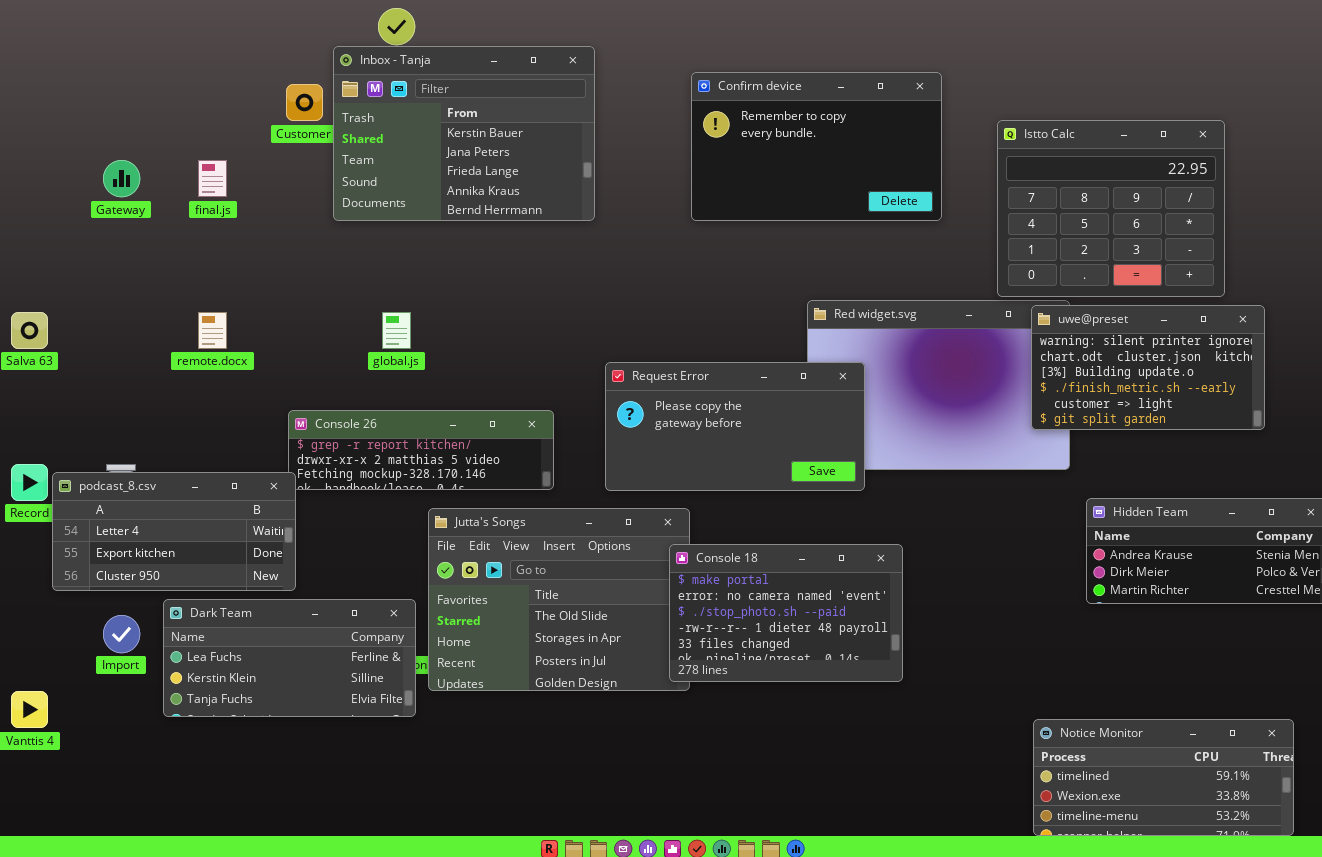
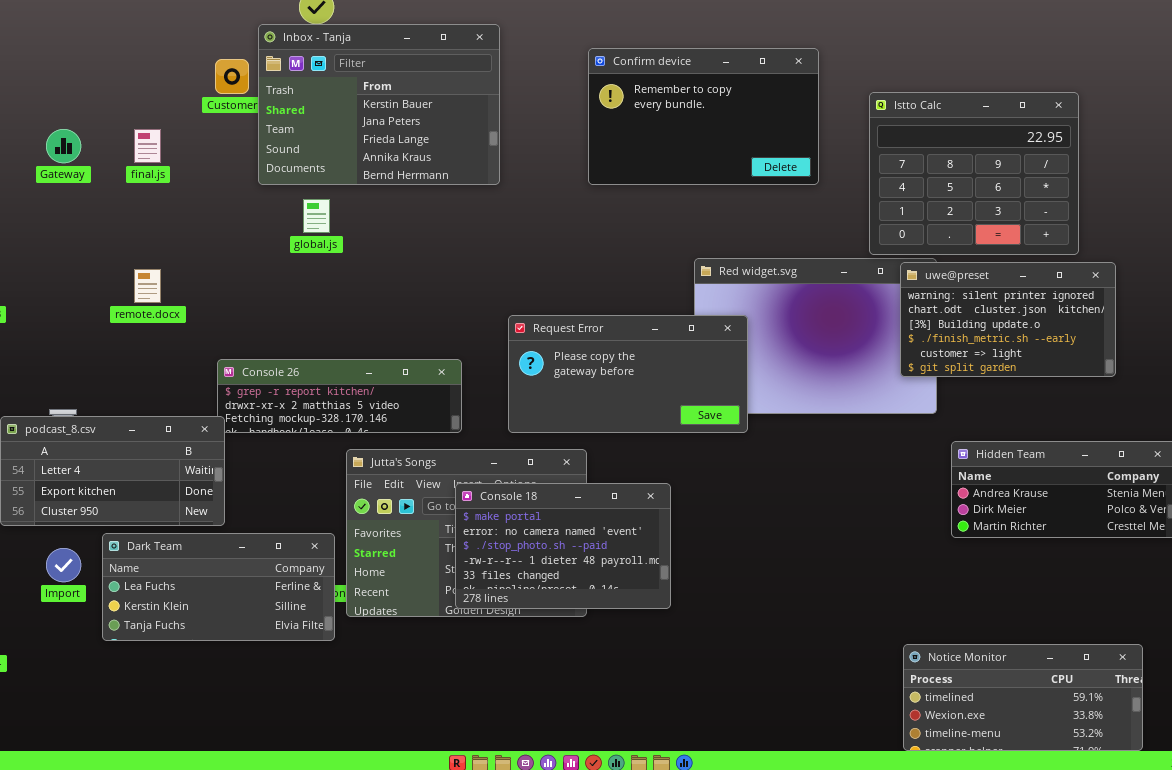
global.js: [382,312,411,349] -> [303,199,330,233], moved
Console 18: [669,544,903,682] -> [455,483,671,609], moved

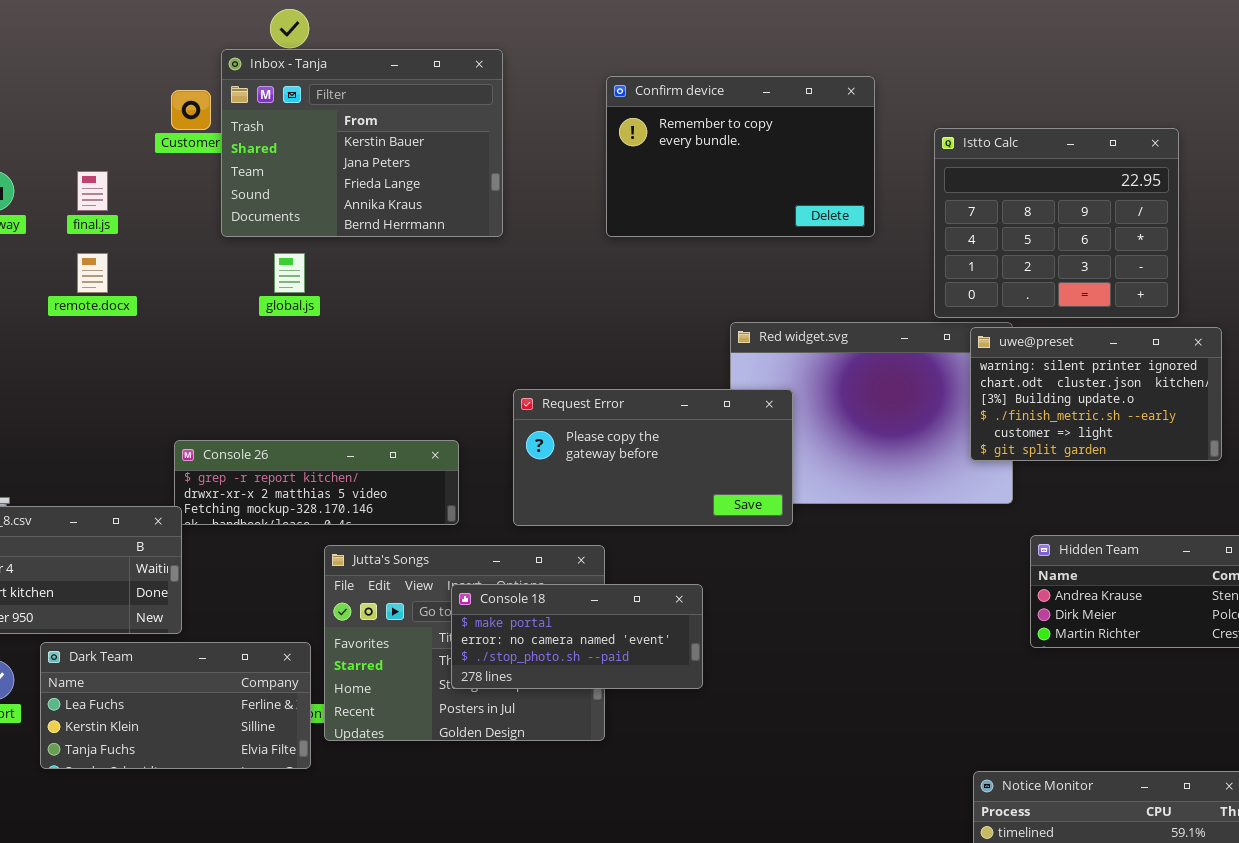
remote.docx: [134,269,161,303] -> [77,253,108,293], moved
Console 18: [455,483,671,609] -> [451,584,703,689], resized

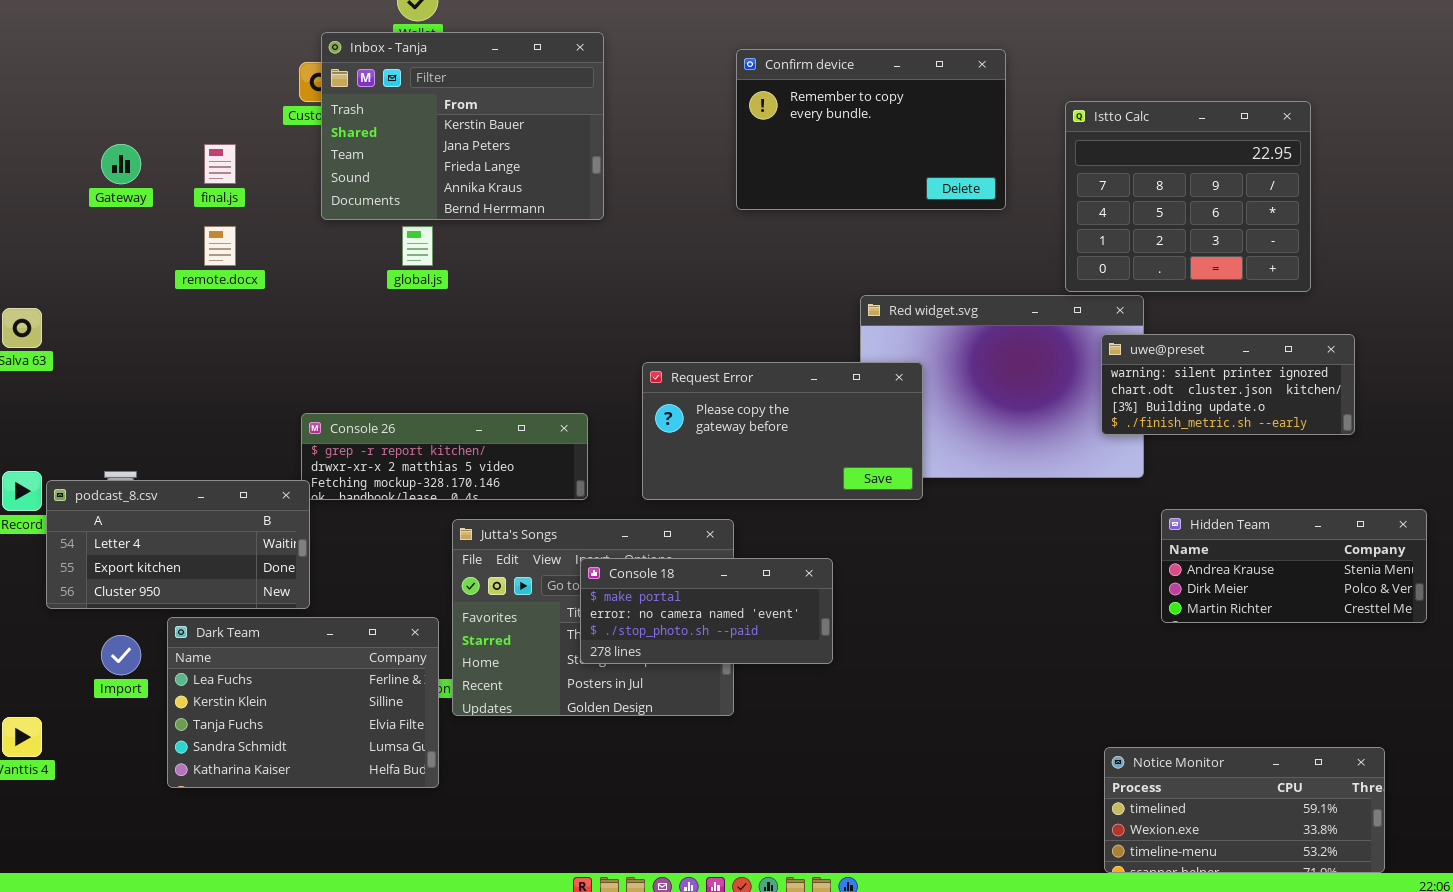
Inbox - Tanja: [221,49,503,237] -> [321,32,604,220], moved
uwe@preset: [970,327,1222,461] -> [1101,334,1355,435], resized
Dark Team: [40,642,311,769] -> [167,617,439,788], resized

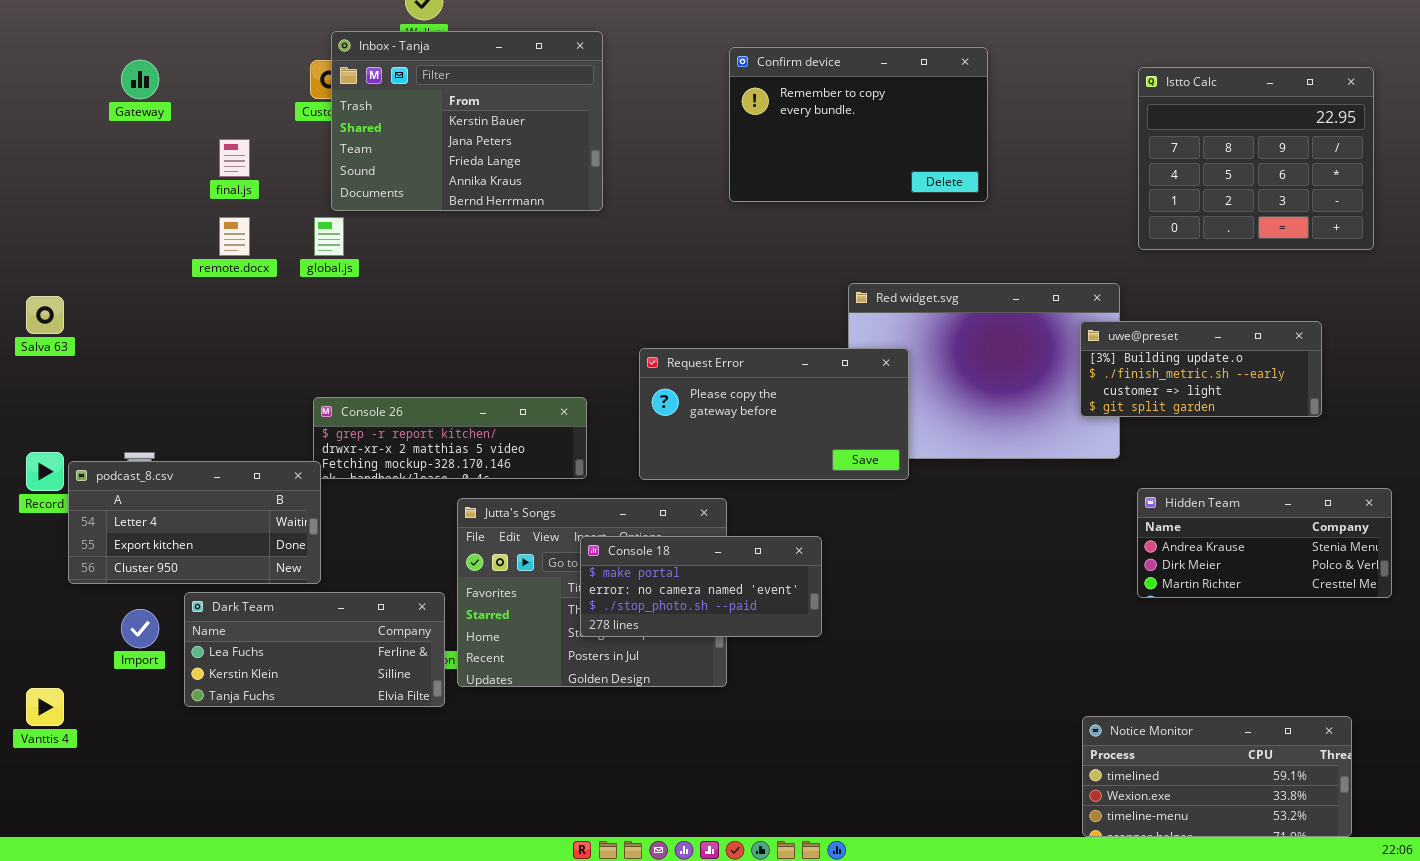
Istto Calc: [1065,101,1311,292] -> [1138,67,1374,250], moved
Gateway: [101,144,141,184] -> [121,60,159,99], moved
global.js: [402,226,433,266] -> [314,217,344,256], moved
uwe@preset: [1101,334,1355,435] -> [1080,321,1322,417], scrolled down 2 rows
Dark Team: [167,617,439,788] -> [184,592,445,707], resized

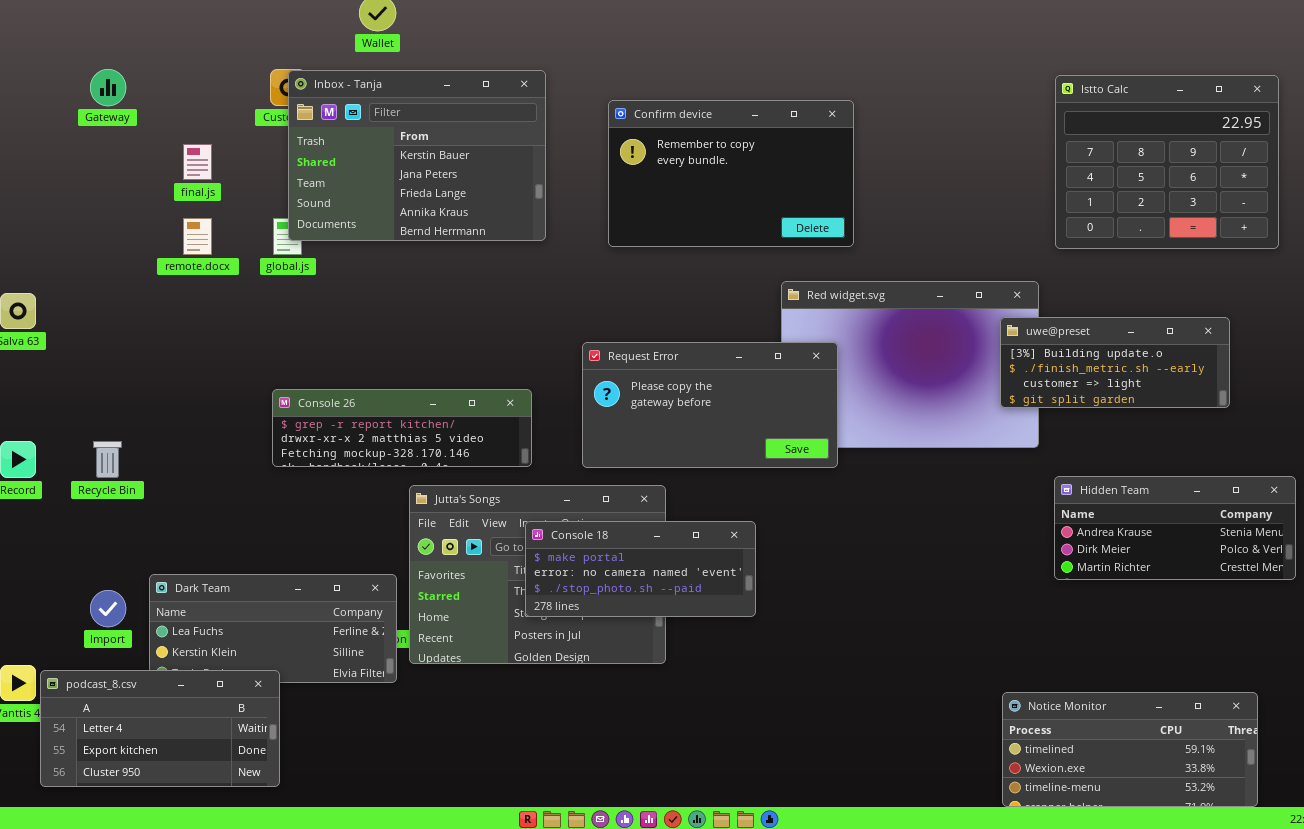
Inbox - Tanja: [331,31,603,211] -> [288,70,546,241], moved
Confirm device: [729,47,988,202] -> [608,100,854,247], moved
podcast_8.csv: [68,461,321,584] -> [40,670,280,787], moved

